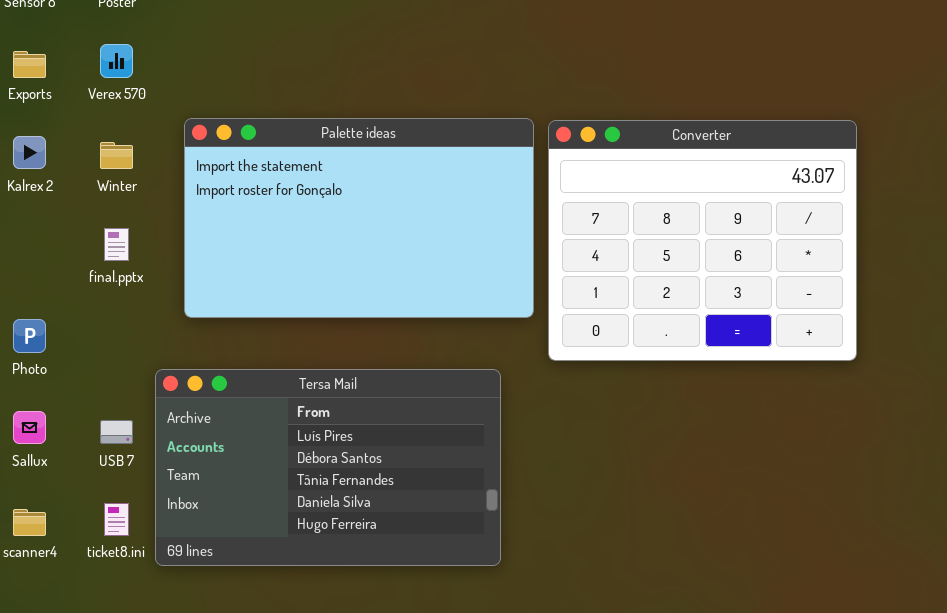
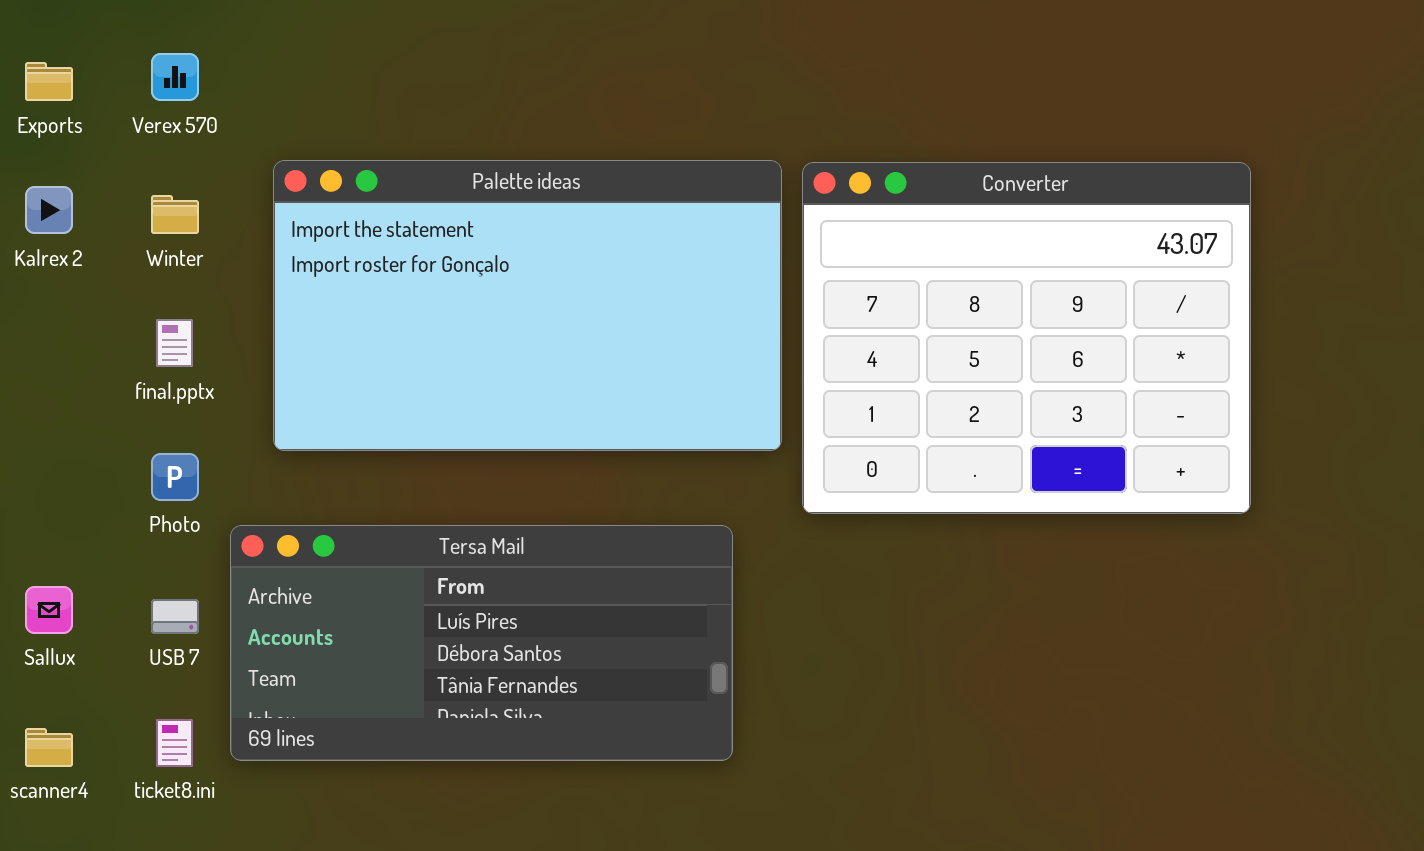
Photo: [13,319,46,353] -> [151,453,199,501], moved
Tersa Mail: [155,369,501,566] -> [230,525,733,761], resized

